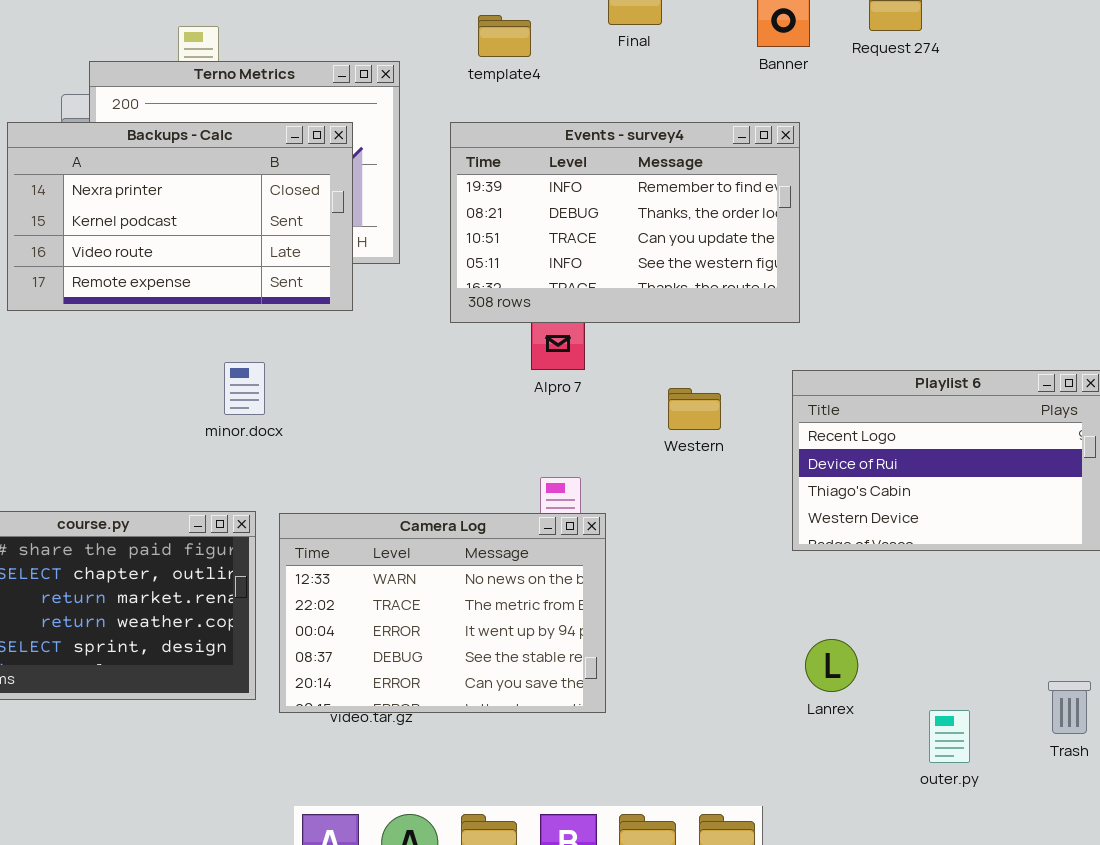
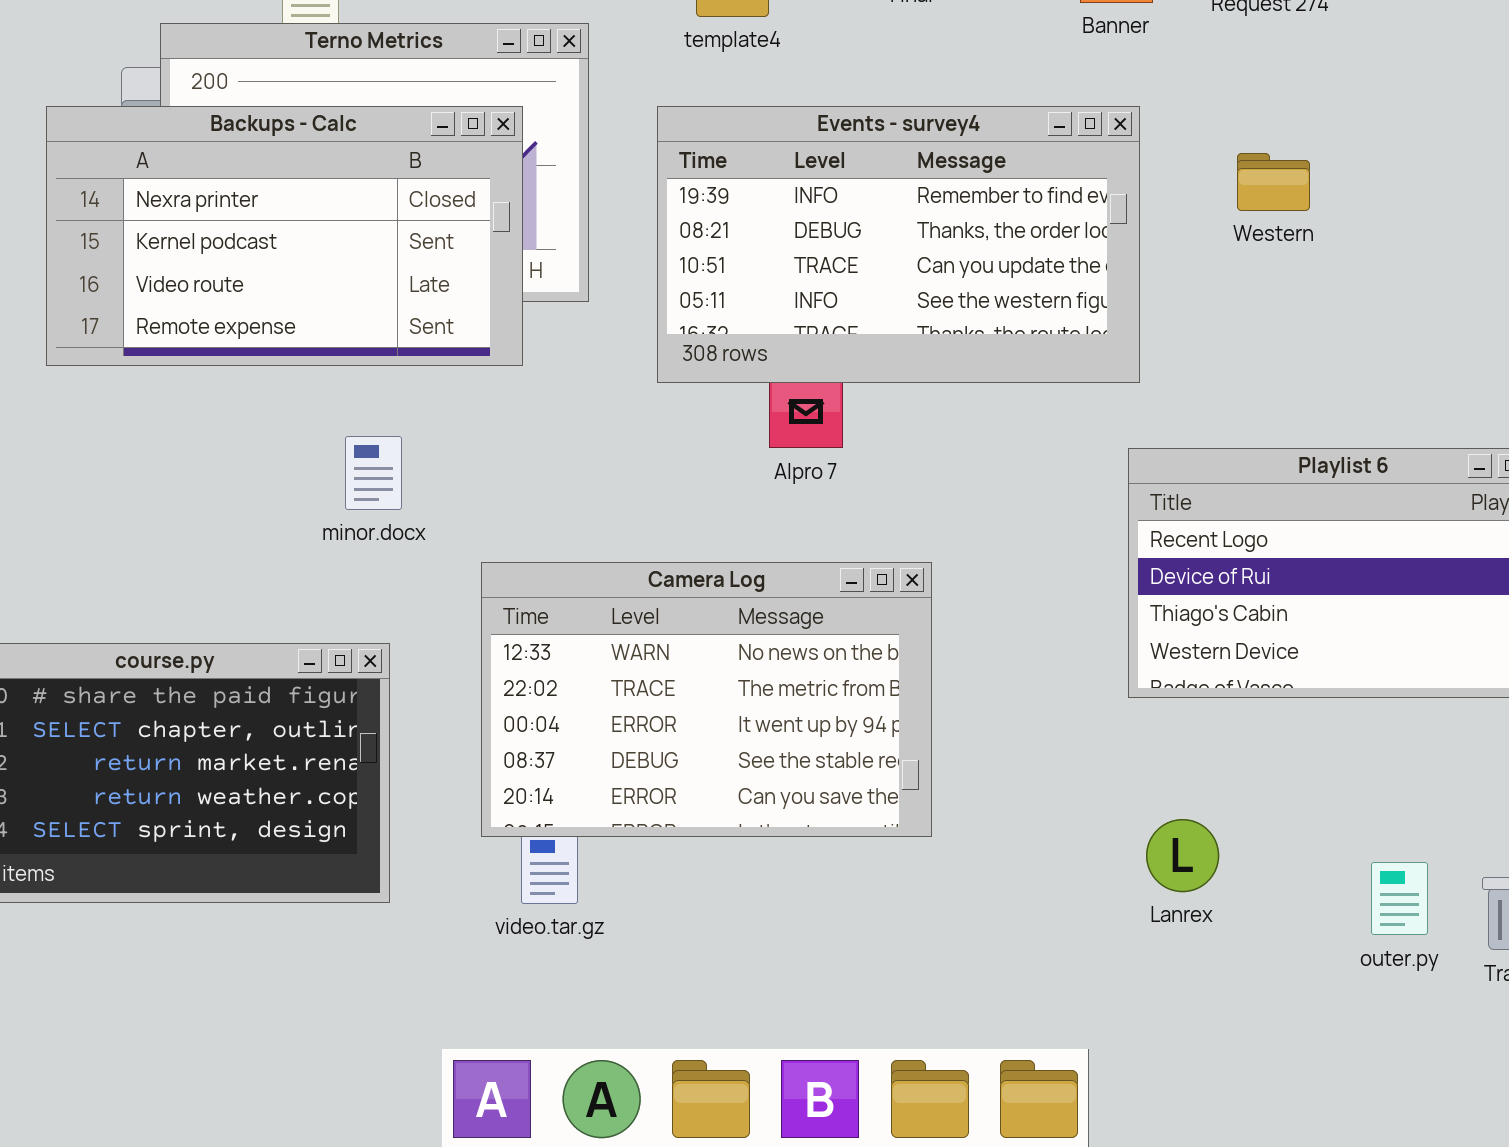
Western: [668,388,721,430] -> [1237,153,1310,211], moved
Camera Log: [279,513,606,713] -> [481,562,932,837], moved
outer.py: [929,710,970,763] -> [1371,862,1428,935], moved

